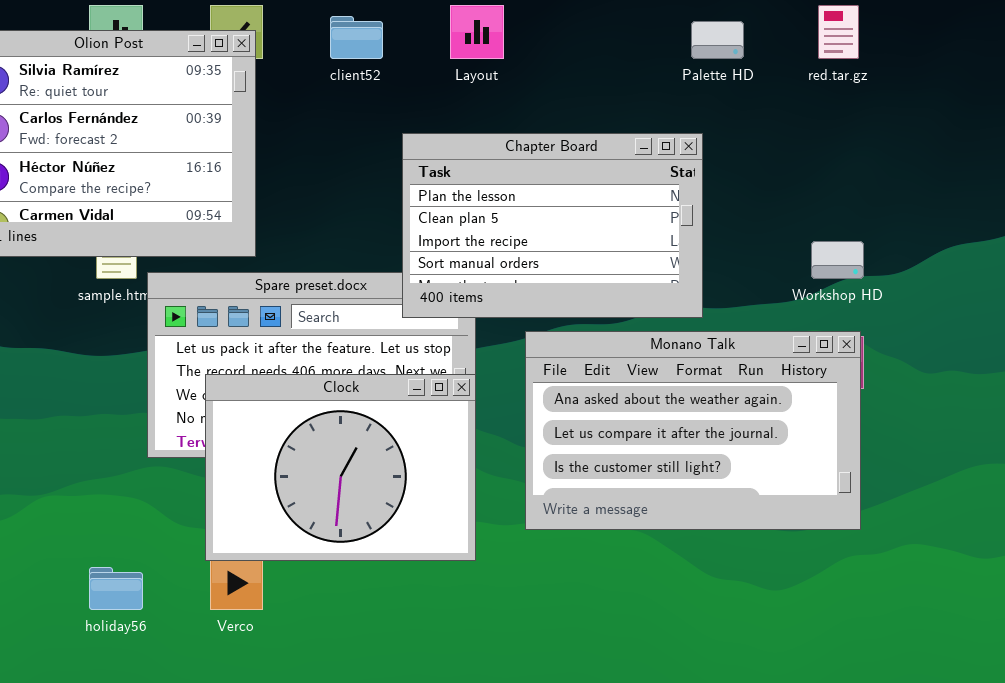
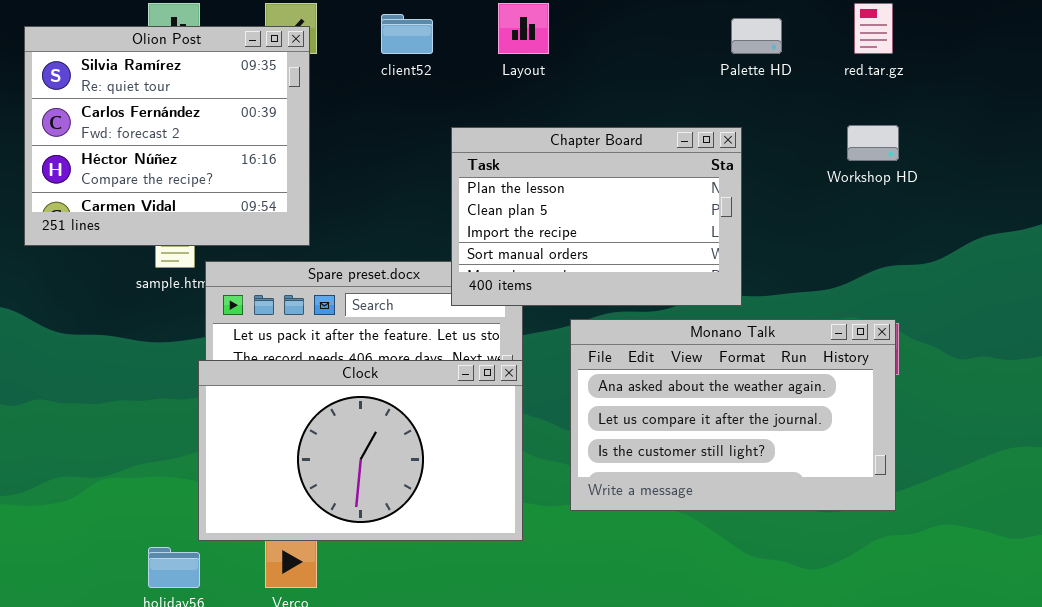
Workshop HD: [811,241,864,279] -> [847,125,899,161], moved
Clock: [205,374,476,561] -> [198,360,523,541], resized

